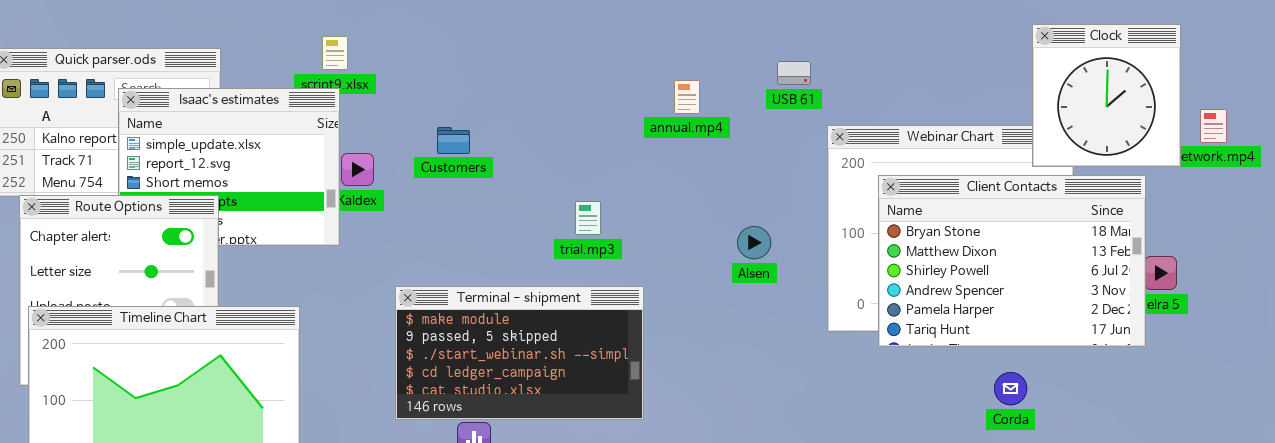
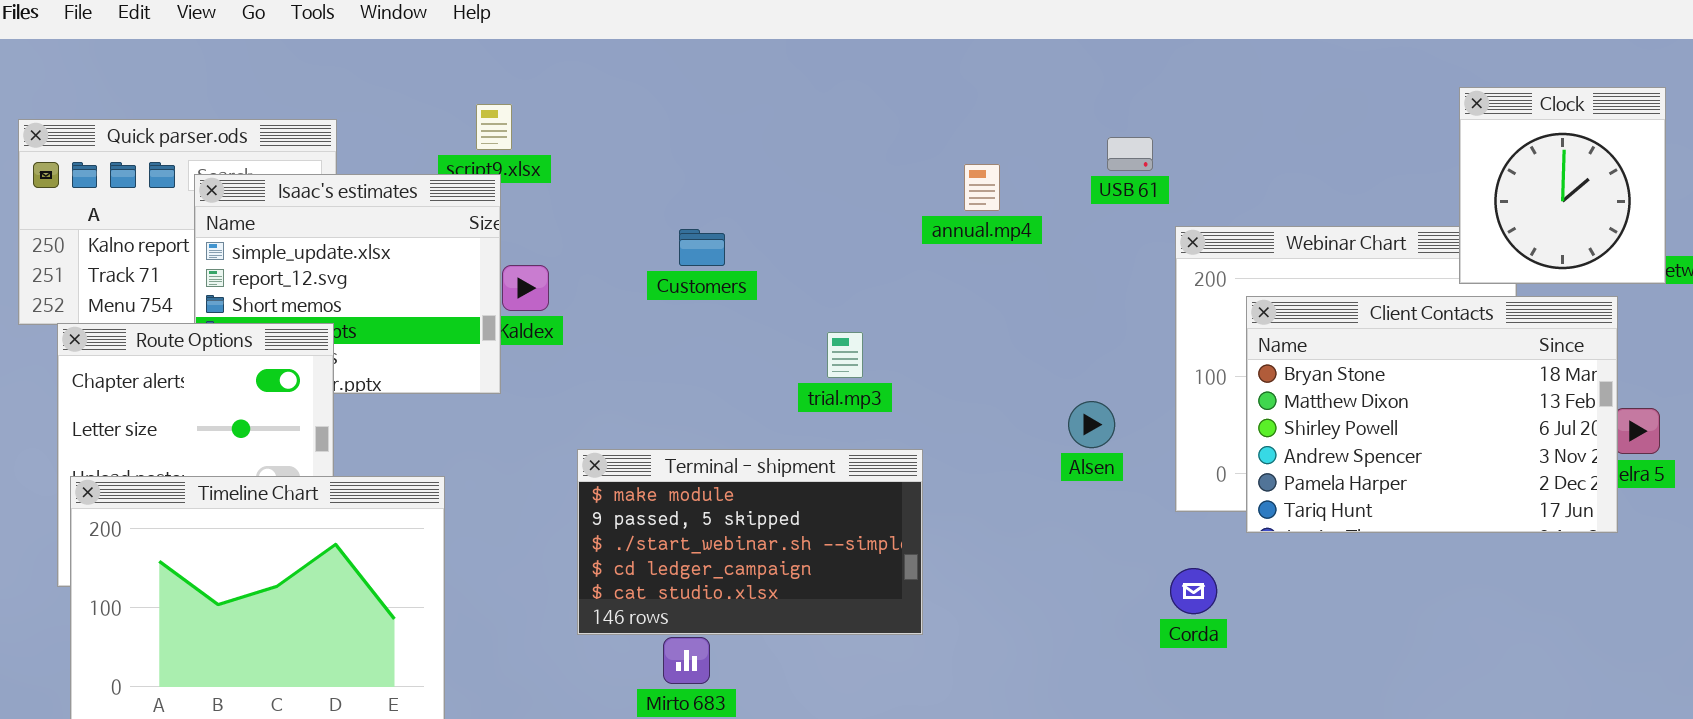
Customers: [437,127,470,154] -> [679,229,725,266], moved
Alsen: [737,226,771,259] -> [1068,401,1115,448], moved
Corda: [994,372,1027,405] -> [1170,568,1217,614], moved

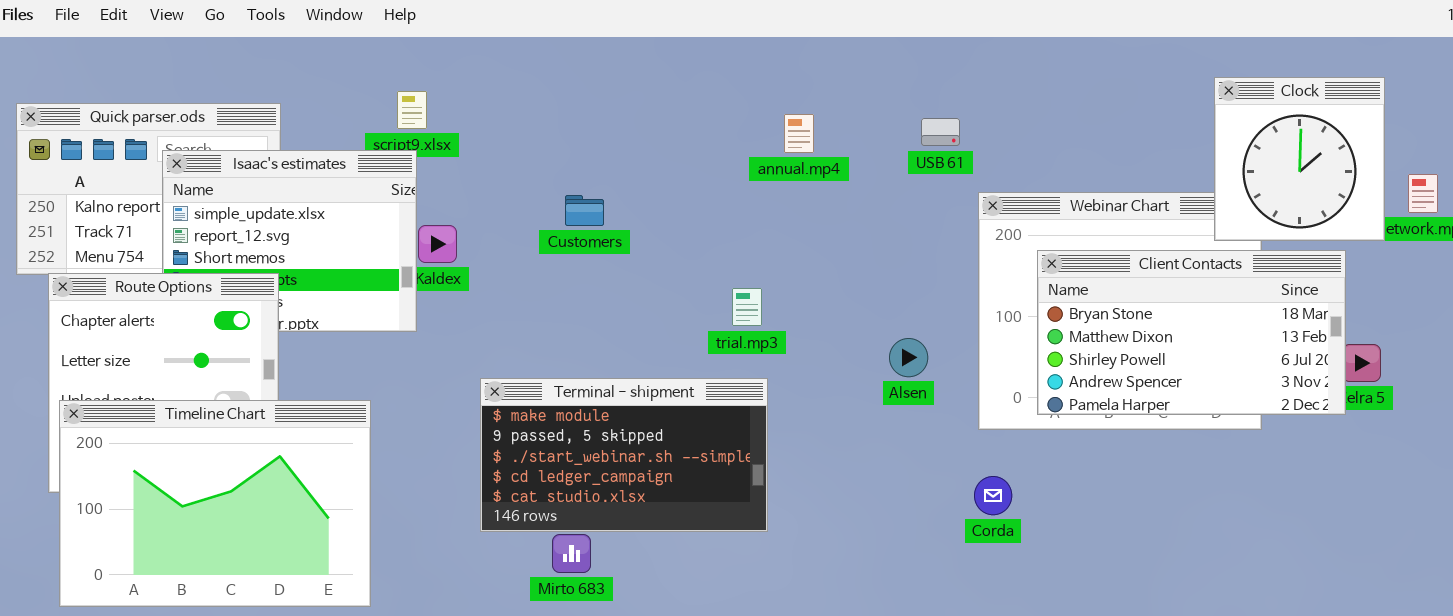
annual.mp4: [964,164,1000,211] -> [784,114,814,153], moved
Client Contacts: [1246,296,1618,533] -> [1037,250,1346,415], resized
trial.mp3: [827,332,863,378] -> [732,288,762,326], moved

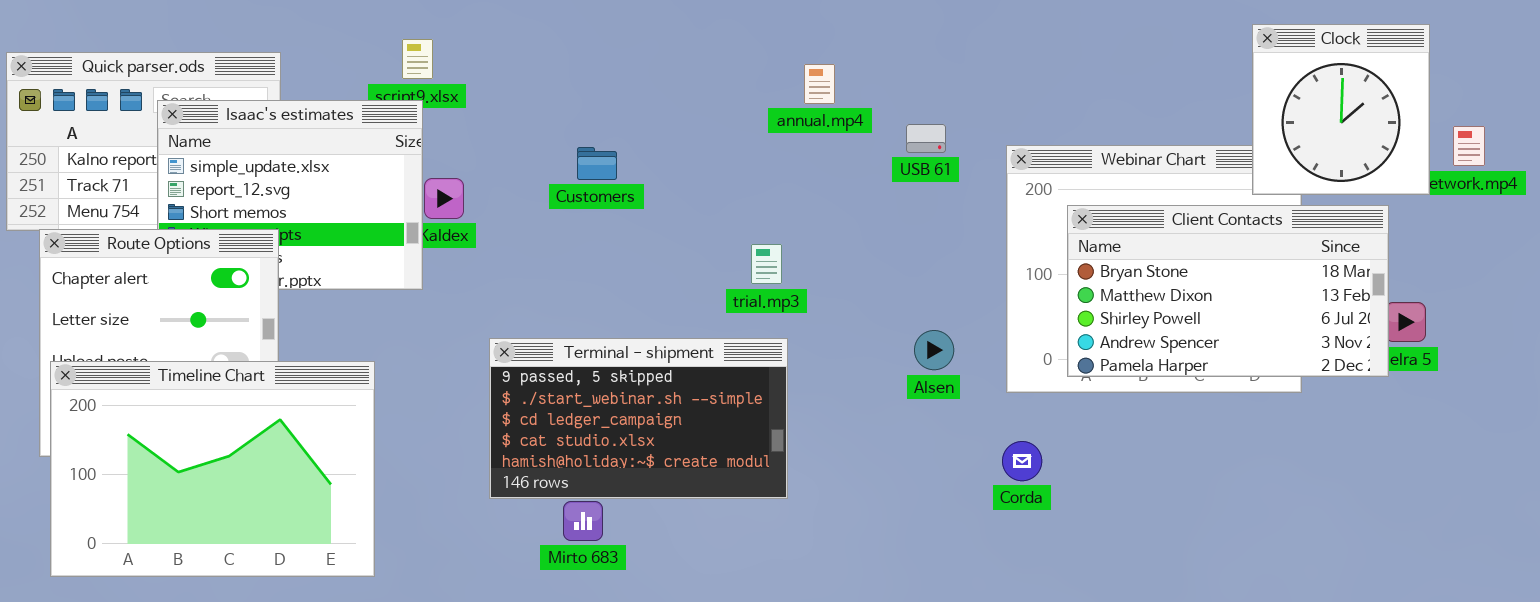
USB 61: [921,118,960,146] -> [906,124,946,153], moved
Alsen: [889,338,928,377] -> [914,330,954,370], moved
Terminal - shipment: [480,378,768,532] -> [489,338,788,499], scrolled down 1 row

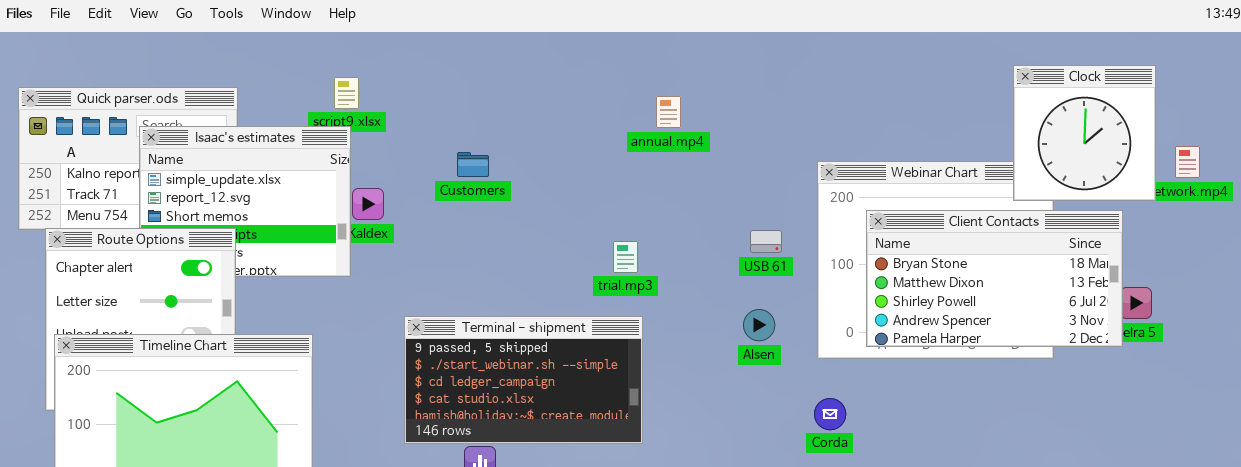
USB 61: [906,124,946,153] -> [750,230,782,253], moved
Customers: [577,147,617,180] -> [457,152,489,177], moved

